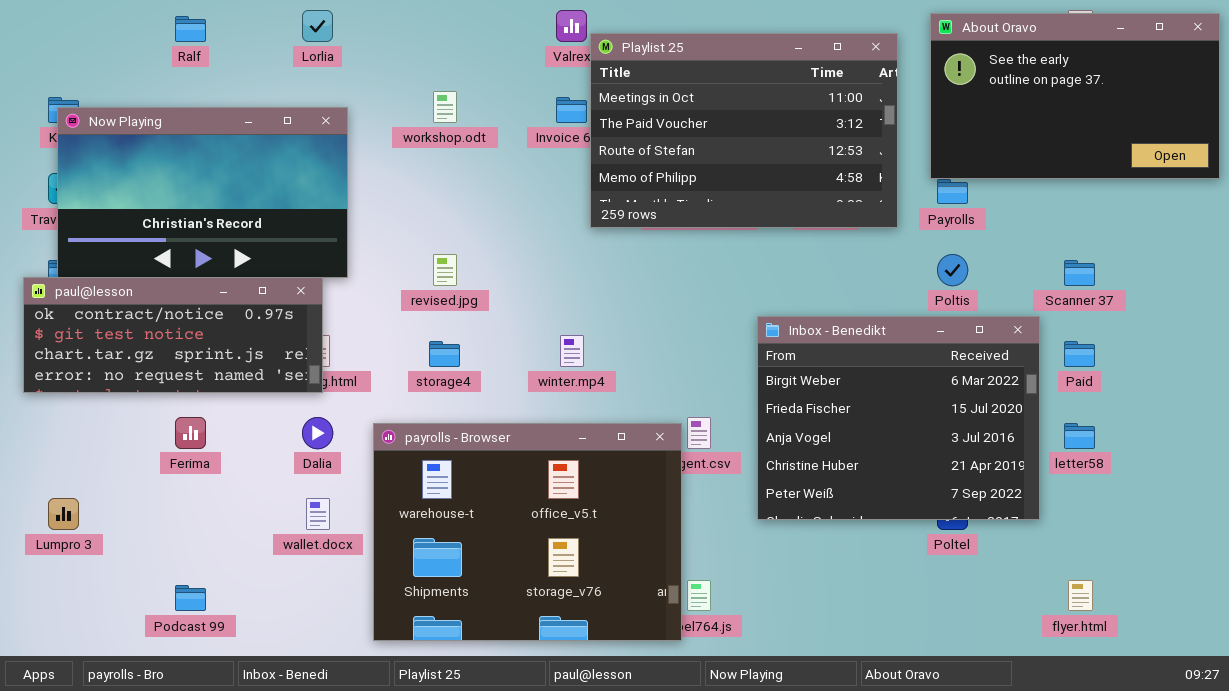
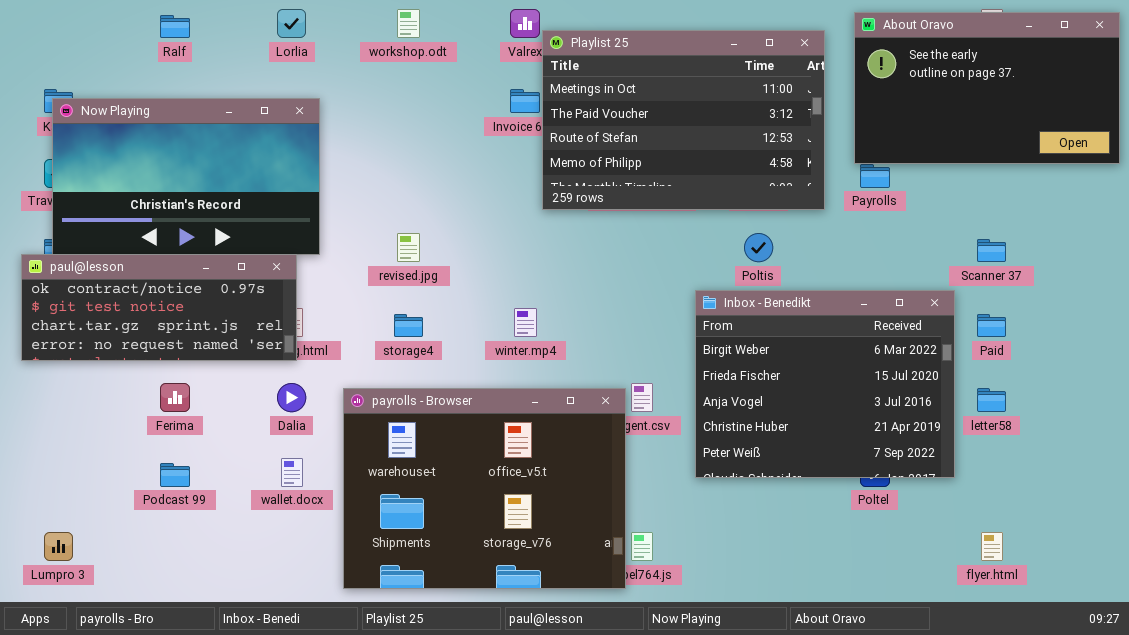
workshop.odt: [433,91,457,123] -> [397,9,420,38], moved
Poltis: [937,254,968,286] -> [744,233,773,262], moved
Lumpro 3: [48,498,79,530] -> [44,532,73,561], moved
Podcast 99: [175,585,206,611] -> [160,463,190,487], moved

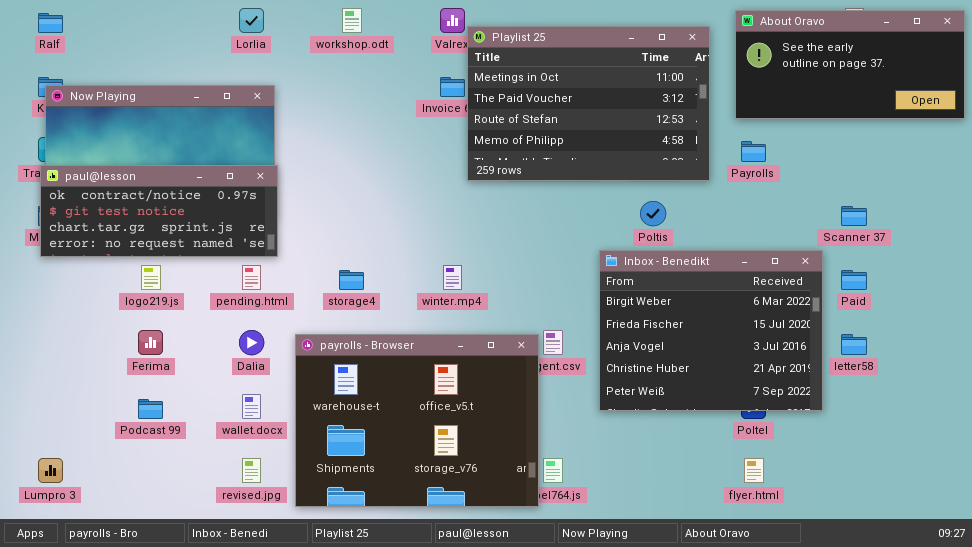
About Oravo: [854,12,1120,164] -> [735,10,965,119], resized
Ralf: [160,15,190,38] -> [38,13,63,33], moved
revised.jpg: [397,233,420,262] -> [242,458,261,483], moved
paul@lesson: [21,254,297,361] -> [40,165,278,257], moved
flyer.html: [981,532,1003,561] -> [744,458,764,483], moved

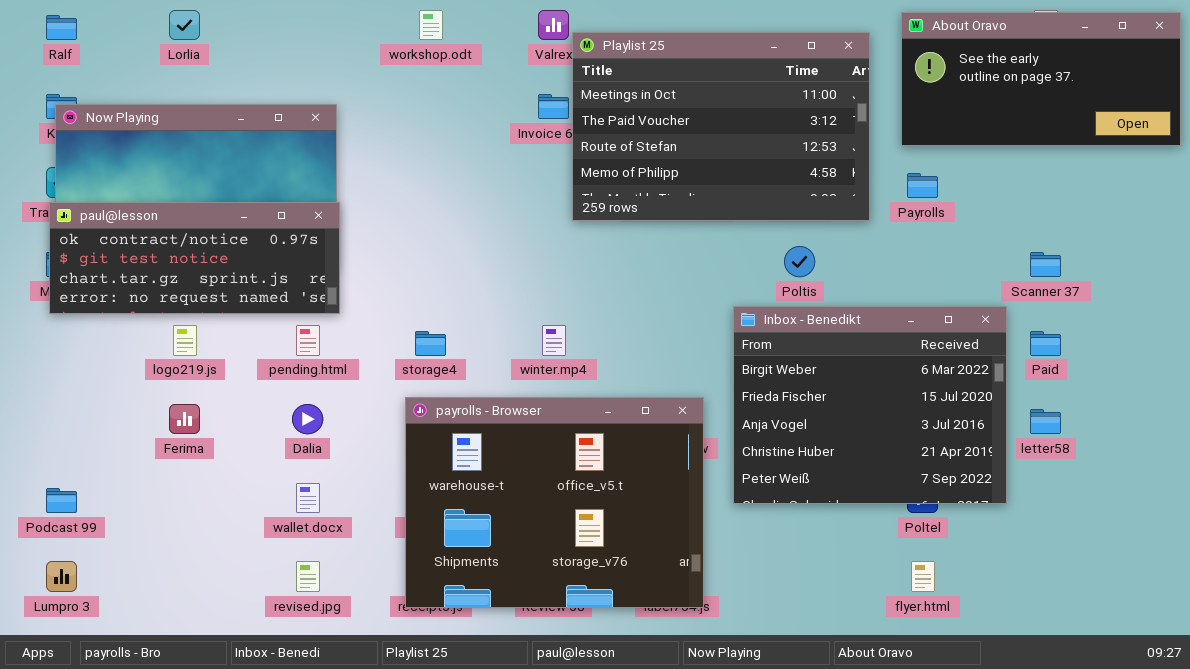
Lorlia: [239,8,264,33] -> [169,10,200,40], moved
payrolls - Browser: [295,334,539,507] -> [405,397,704,608], moved
Podcast 99: [138,399,163,419] -> [46,488,77,513], moved

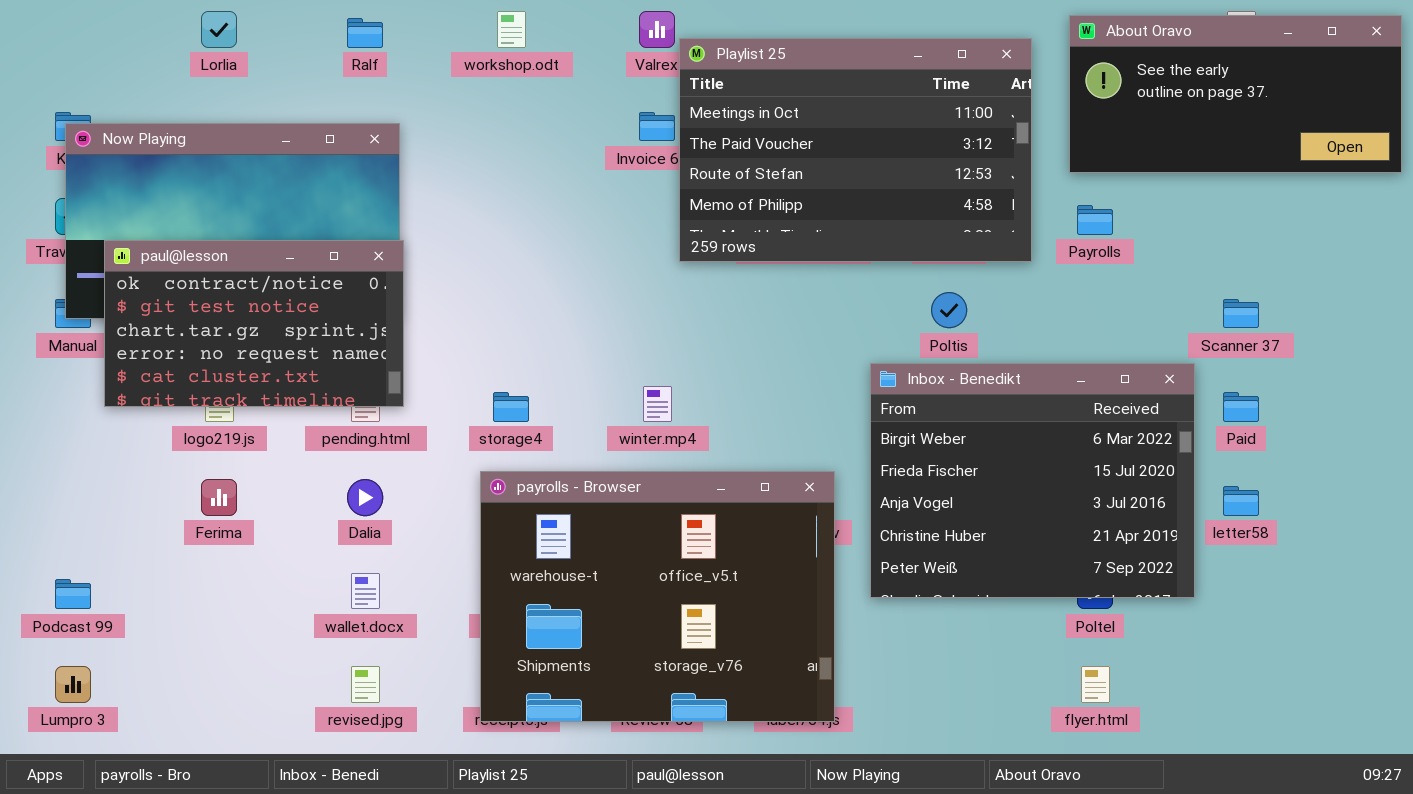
Ralf: [46,15,77,40] -> [347,18,383,48], moved
paul@lesson: [49,202,340,314] -> [104,240,404,407], resized

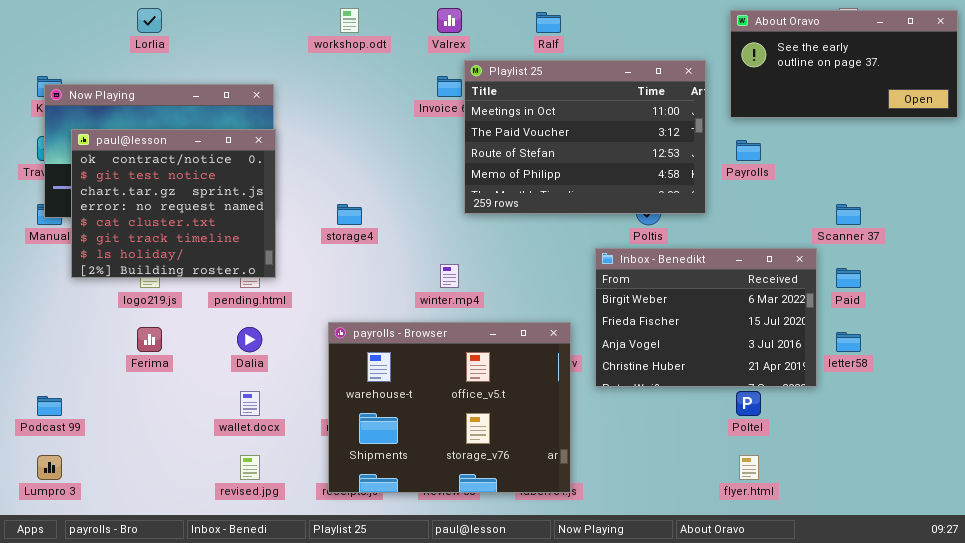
Ralf: [347,18,383,48] -> [536,12,561,33], moved
Playlist 25: [679,38,1032,262] -> [464,60,706,214], moved
paul@lesson: [104,240,404,407] -> [71,129,276,278], resized
Inbox - Benedikt: [870,363,1195,598] -> [595,248,817,387], resized
storage4: [493,392,529,422] -> [337,204,362,225], moved

